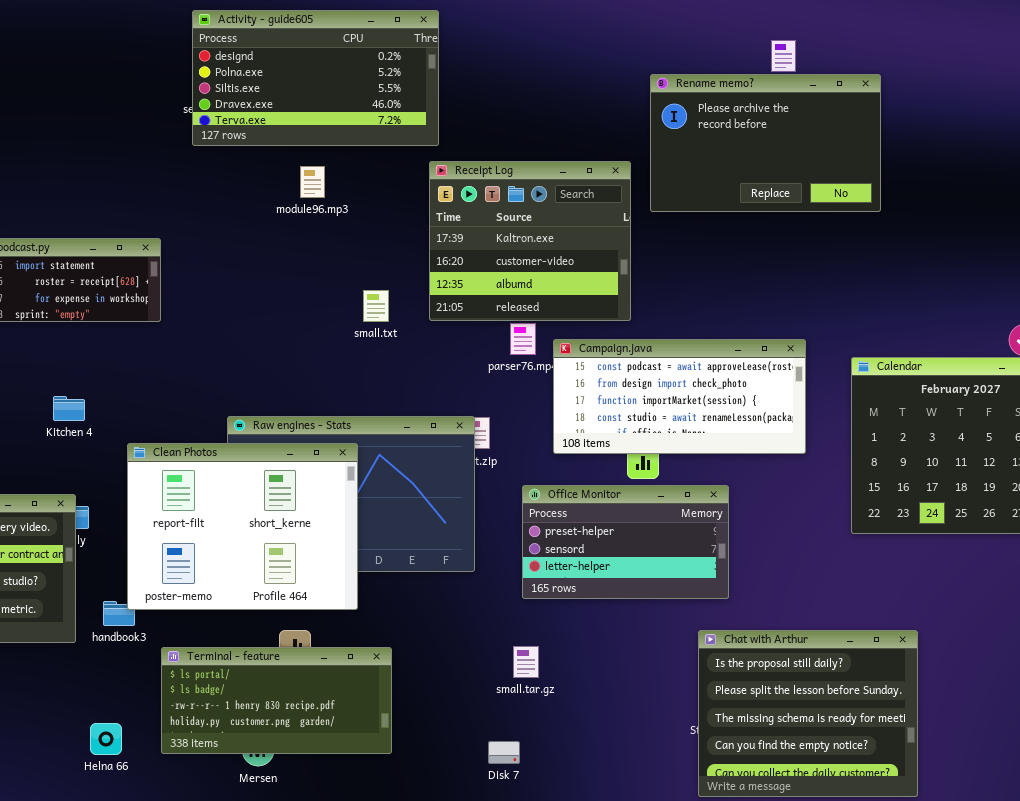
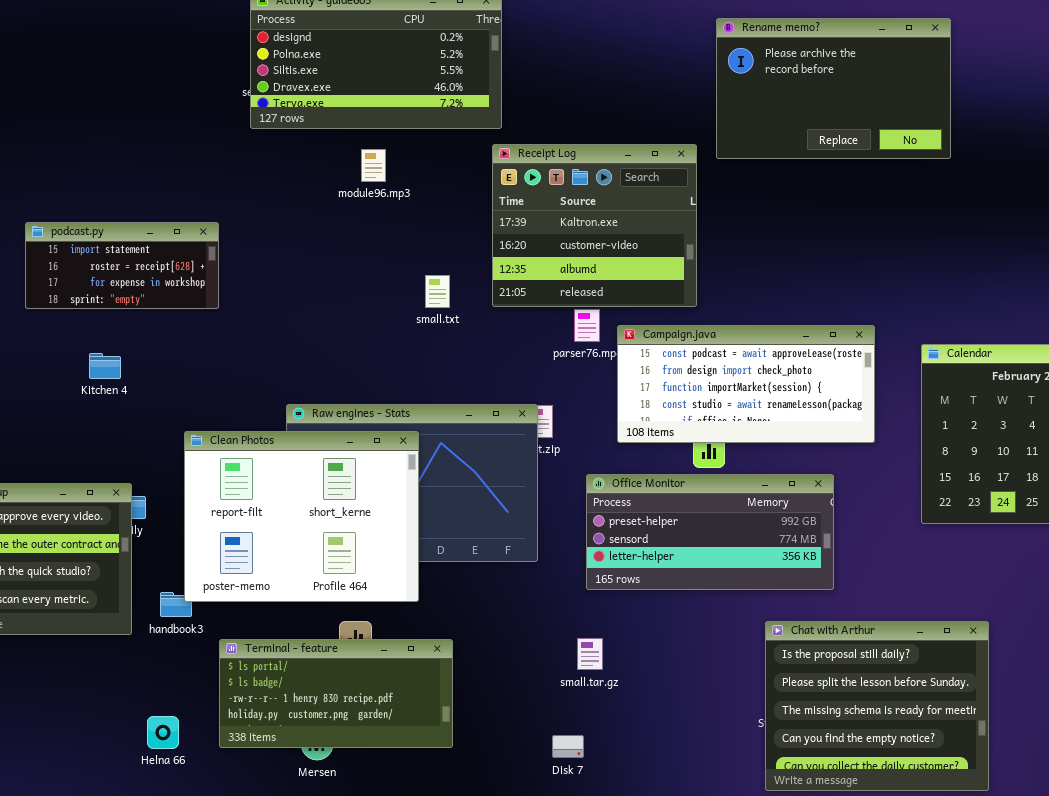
Rename memo?: [650,74,881,212] -> [716,18,951,159], moved
Kitchen 4: [53,396,85,421] -> [89,353,121,379], moved
Office Monitor: [522,485,729,599] -> [586,474,834,590], resized

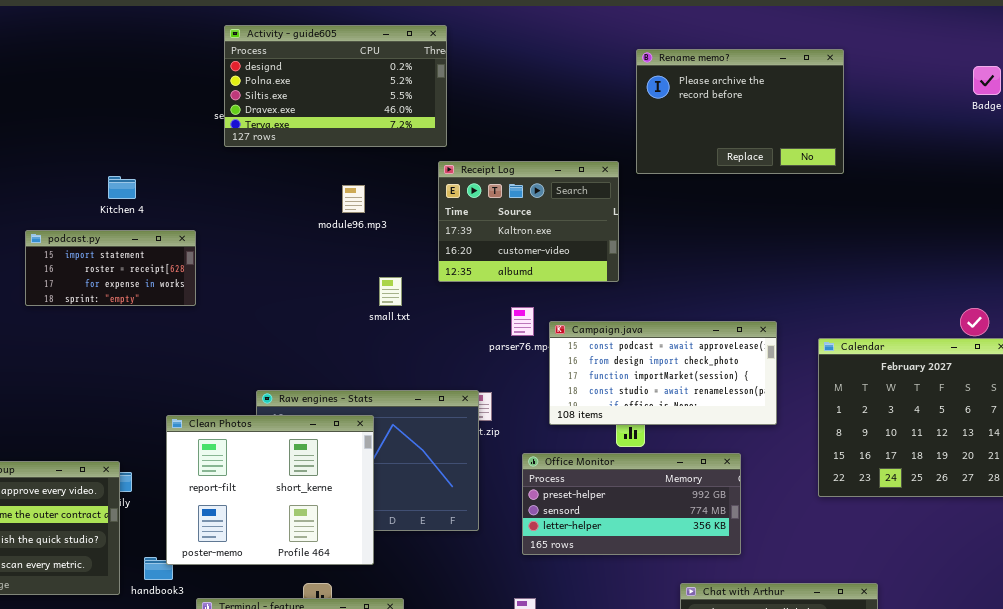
Receipt Log: [492,144,697,307] -> [438,161,619,282], resized
module96.mp3: [361,149,386,182] -> [342,185,365,213], moved
Kitchen 4: [89,353,121,379] -> [108,176,136,199], moved

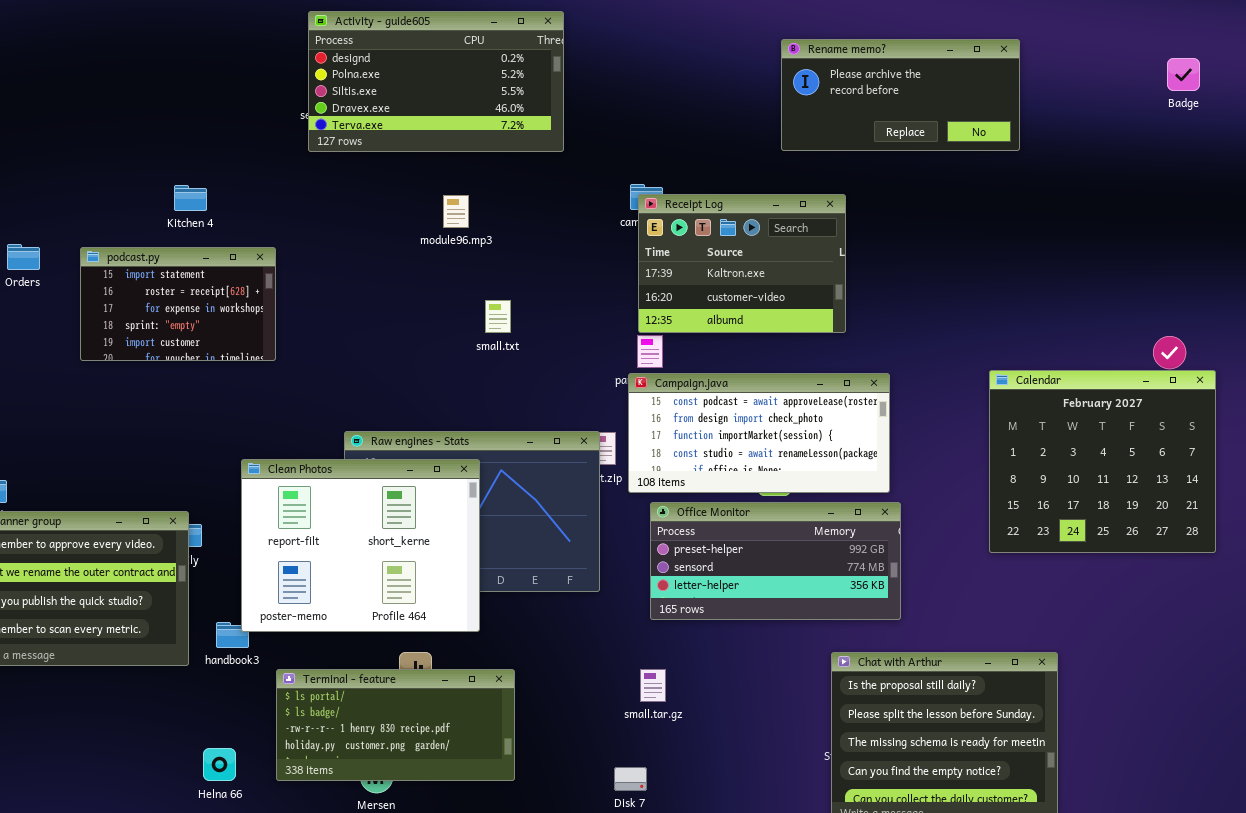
Rename memo?: [636,49,844,174] -> [781,39,1020,151], resized
Receipt Log: [438,161,619,282] -> [638,194,846,333], moved
podcast.py: [25,230,196,306] -> [80,247,276,361], resized
Campaign.java: [549,321,777,425] -> [628,373,890,493], moved

